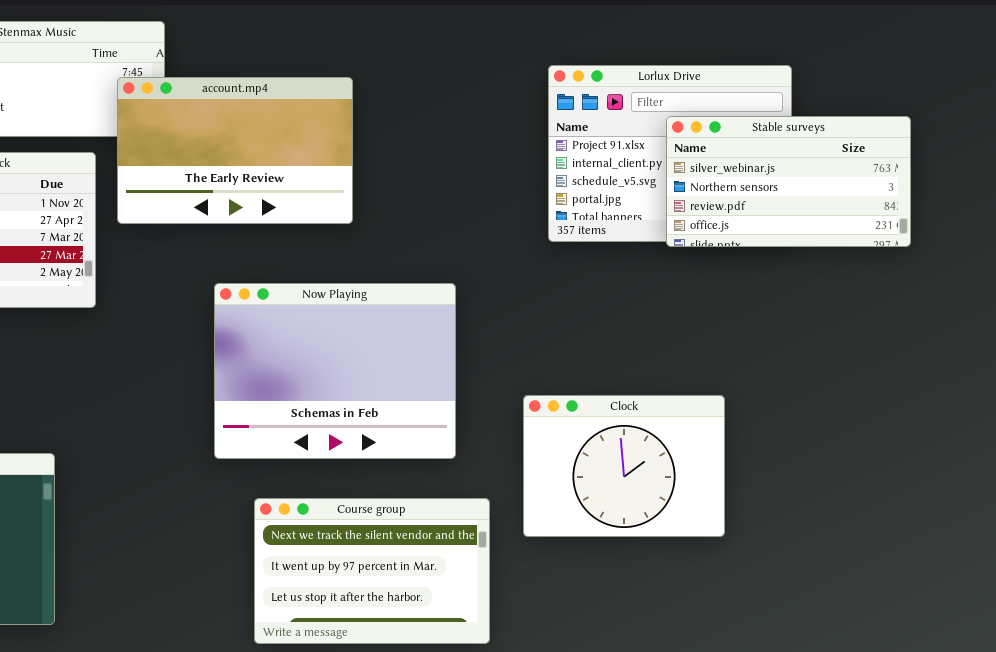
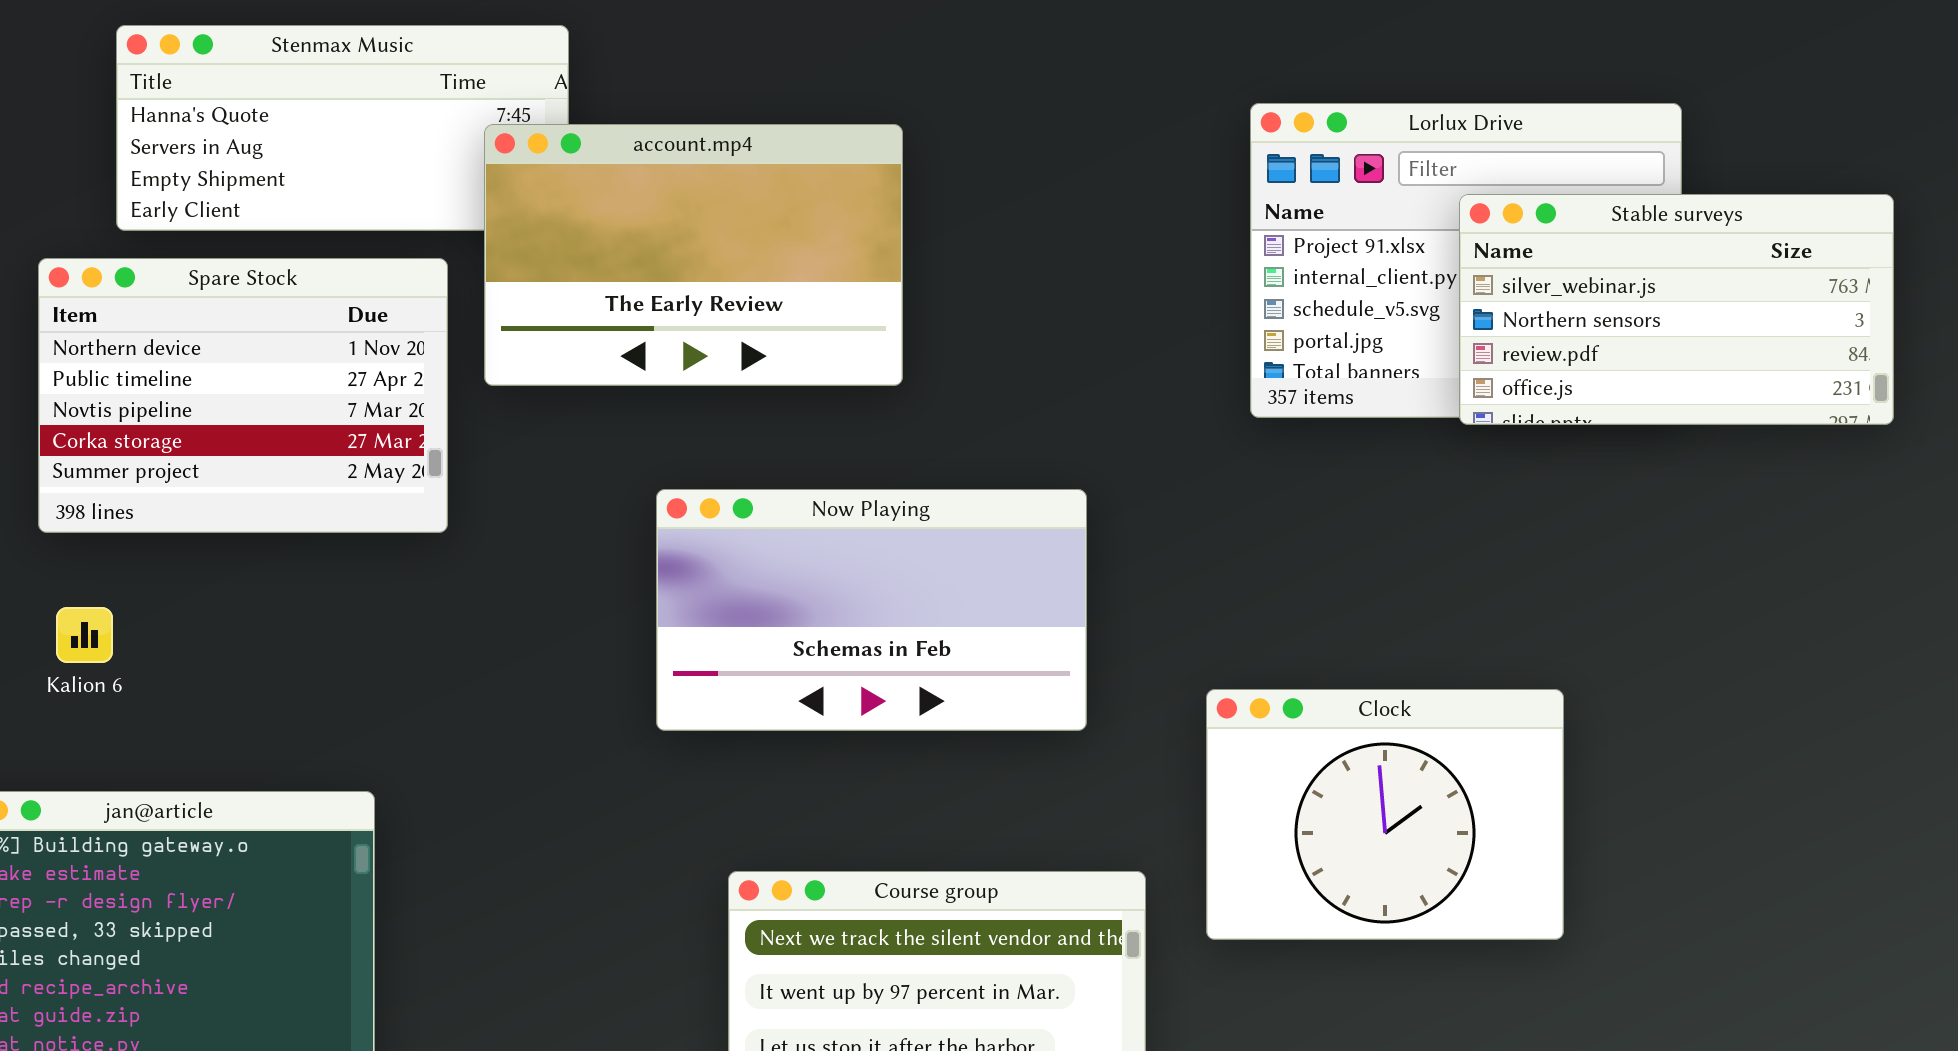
Now Playing: [214,283,456,459] -> [656,489,1087,731], resized

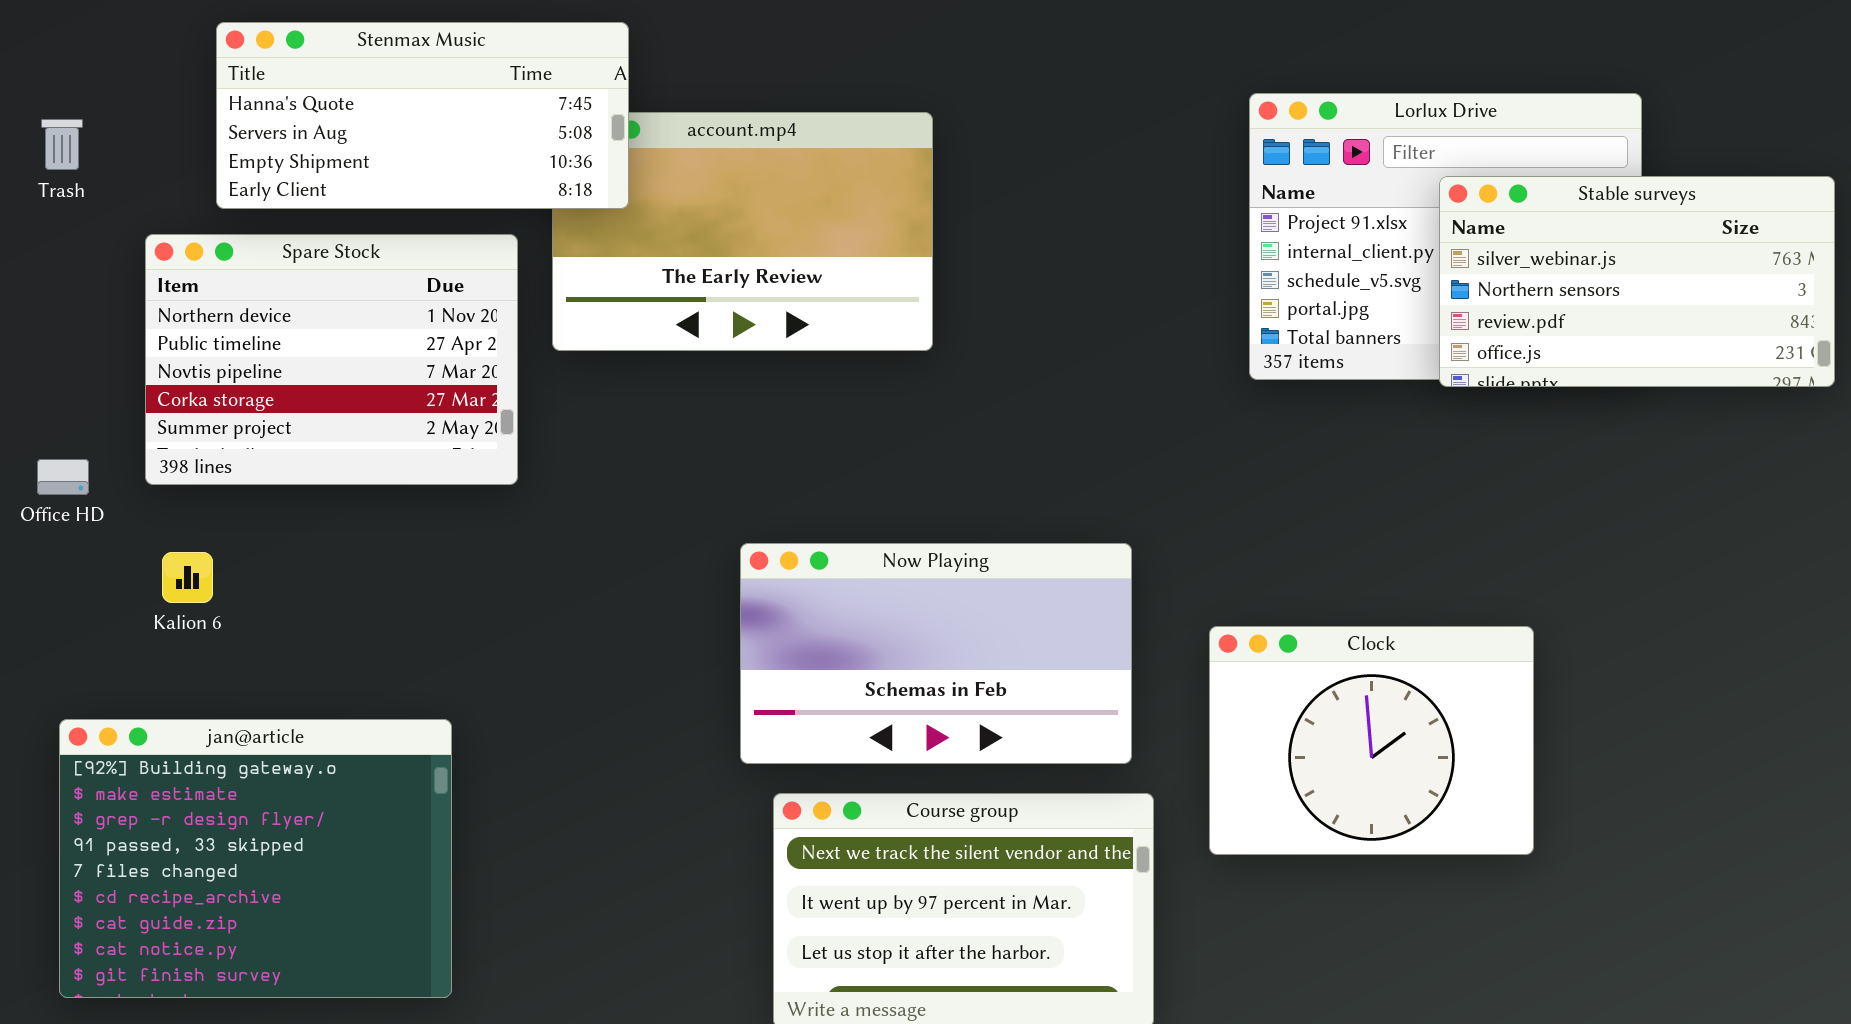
Stenmax Music: [116,25,569,231] -> [216,22,629,209], raised
Now Playing: [656,489,1087,731] -> [740,543,1132,764], moved

